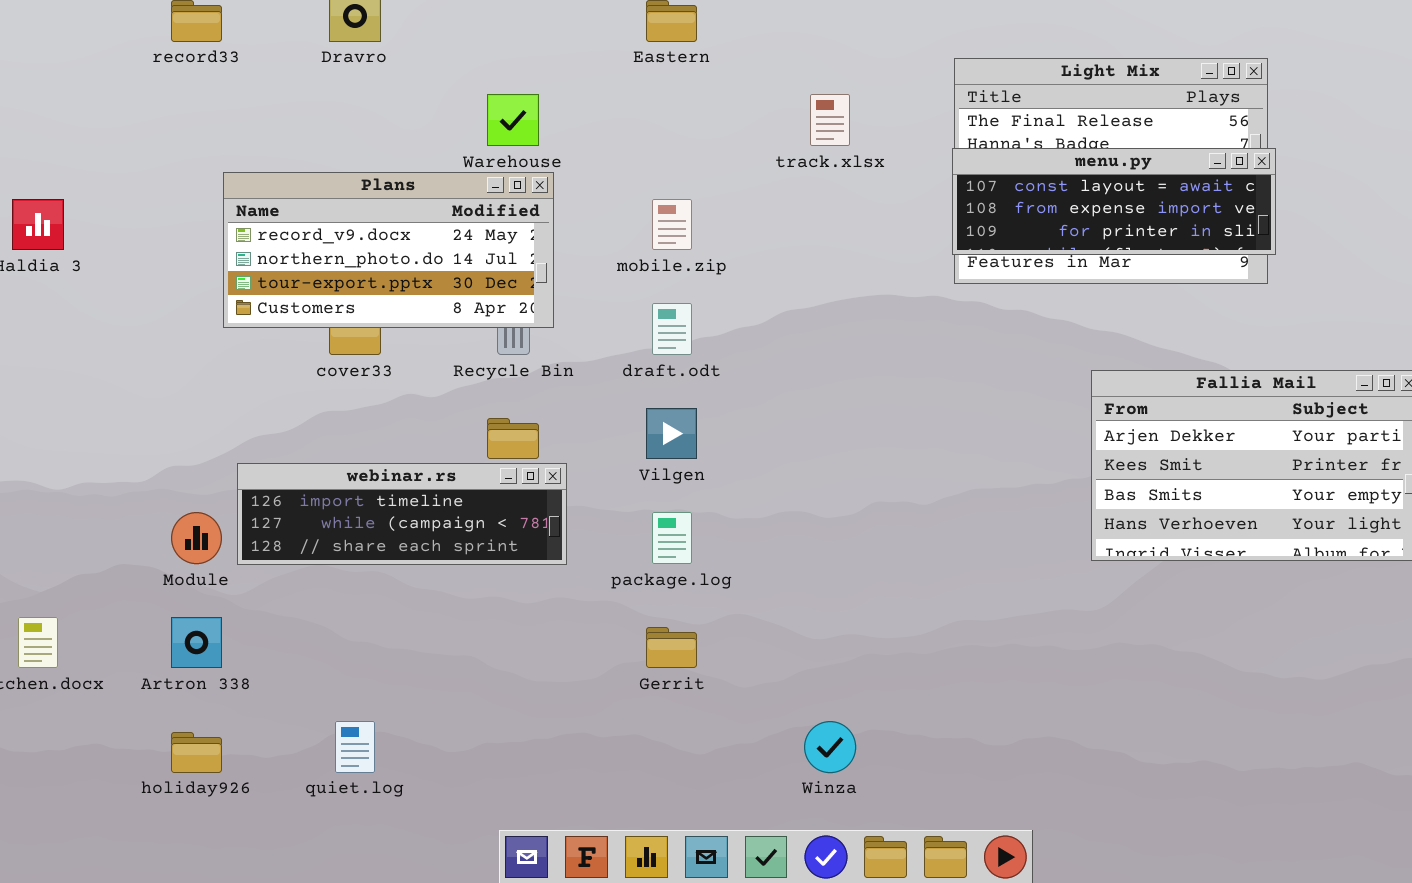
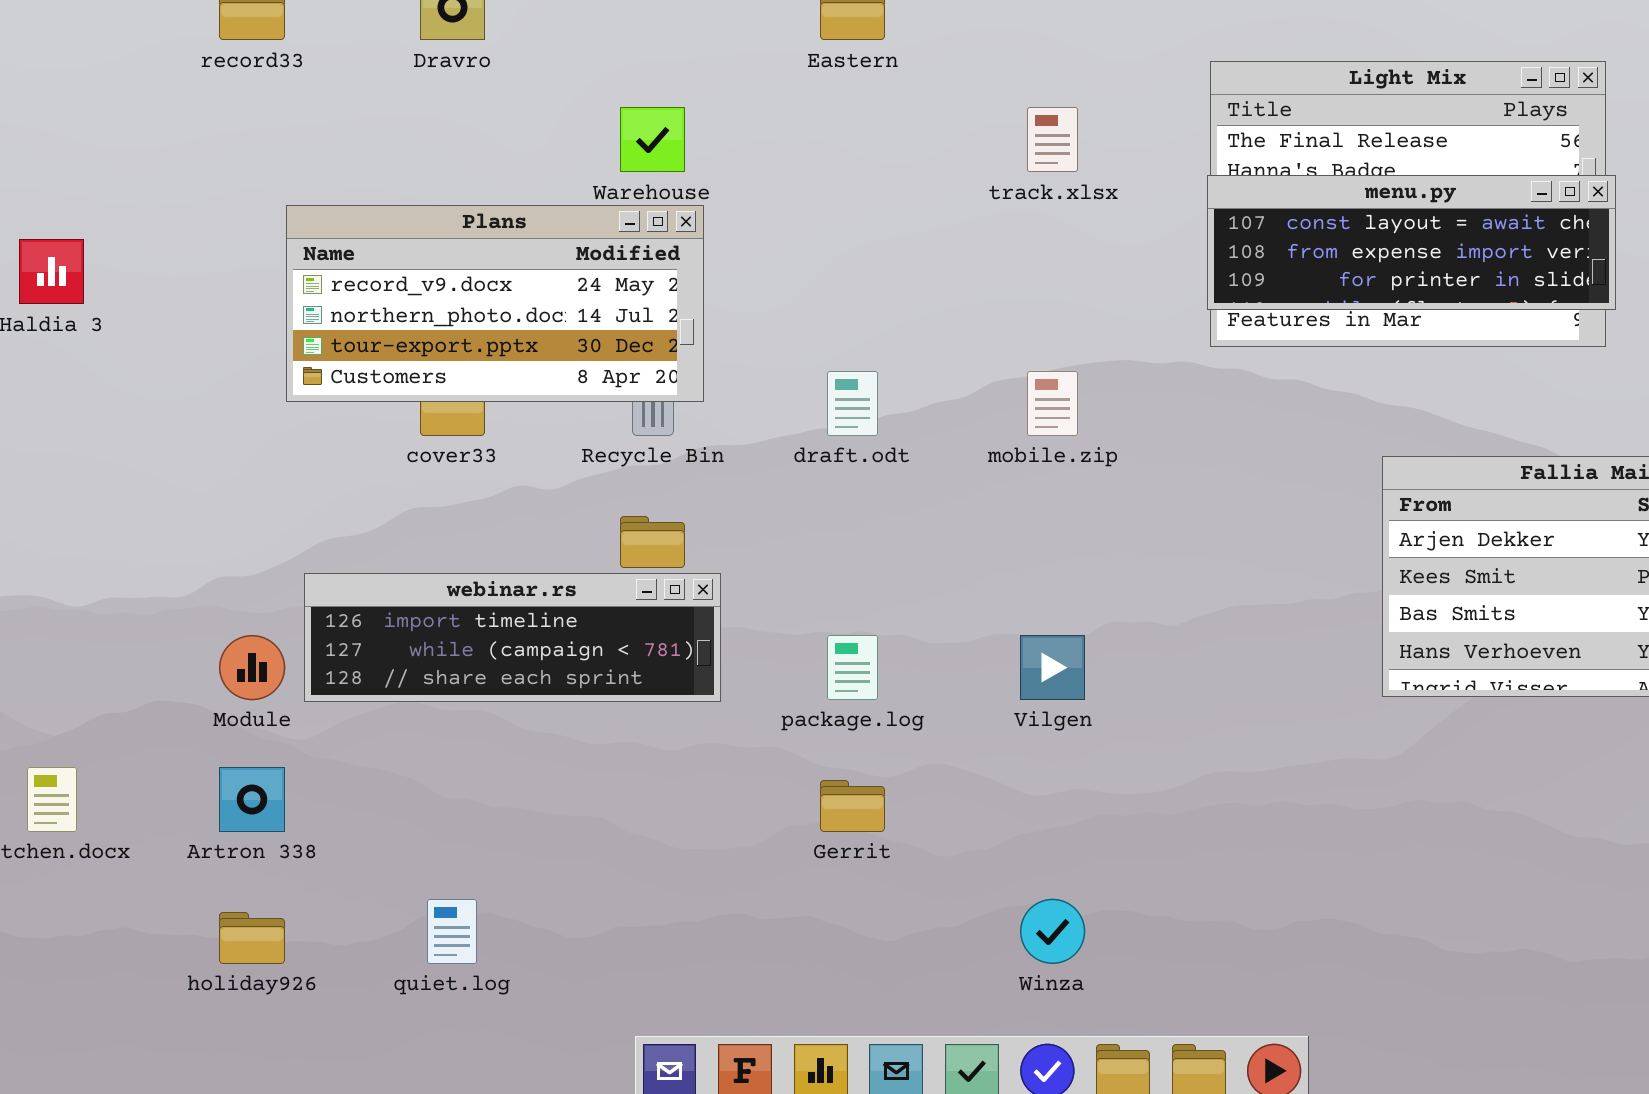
mobile.zip: [652,199,692,250] -> [1027,371,1078,436], moved
Vilgen: [646,408,697,459] -> [1020,635,1085,700], moved

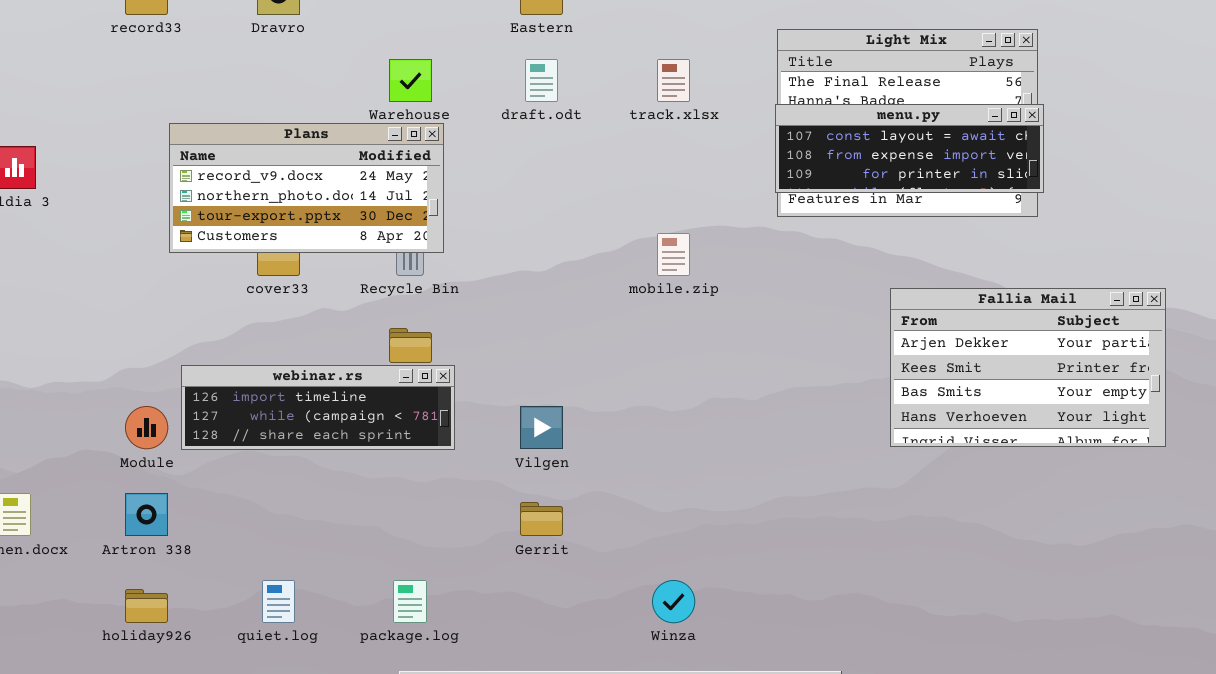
draft.odt: [827,371,878,436] -> [525,59,558,102], moved
package.log: [827,635,878,700] -> [393,580,427,623], moved
Vilgen: [1020,635,1085,700] -> [520,406,563,449], moved

